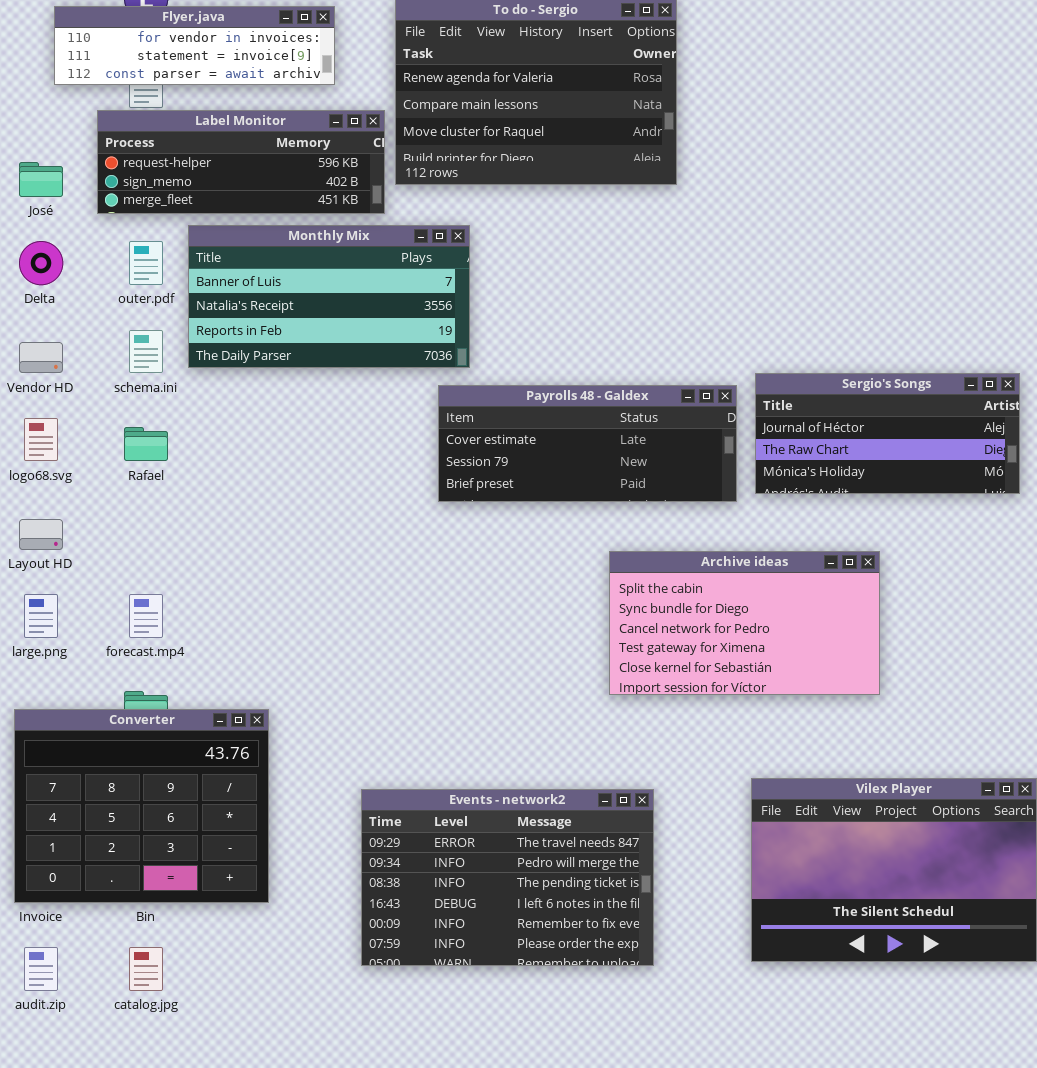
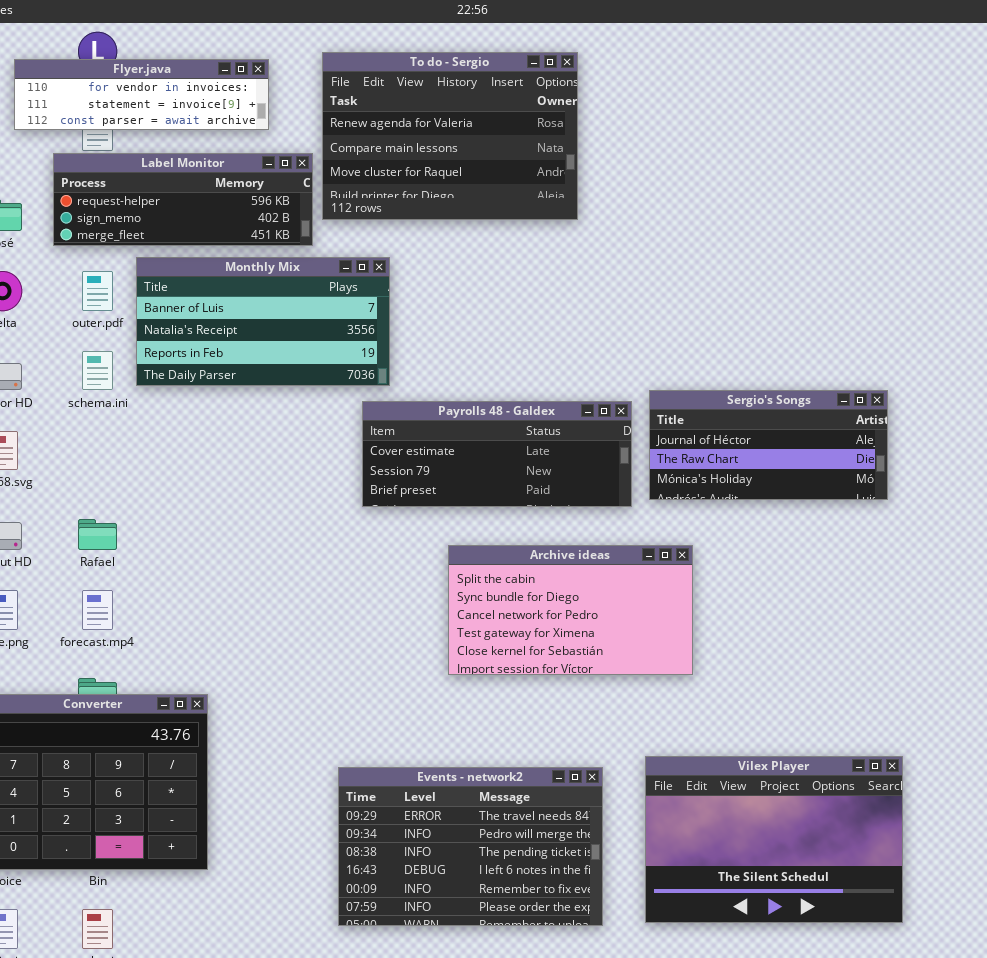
Rafael: [124,427,168,461] -> [78,519,117,550], moved
Archive ideas: [609,551,880,695] -> [448,545,693,675], moved
Events - network2: [361,789,654,966] -> [338,767,603,926], moved

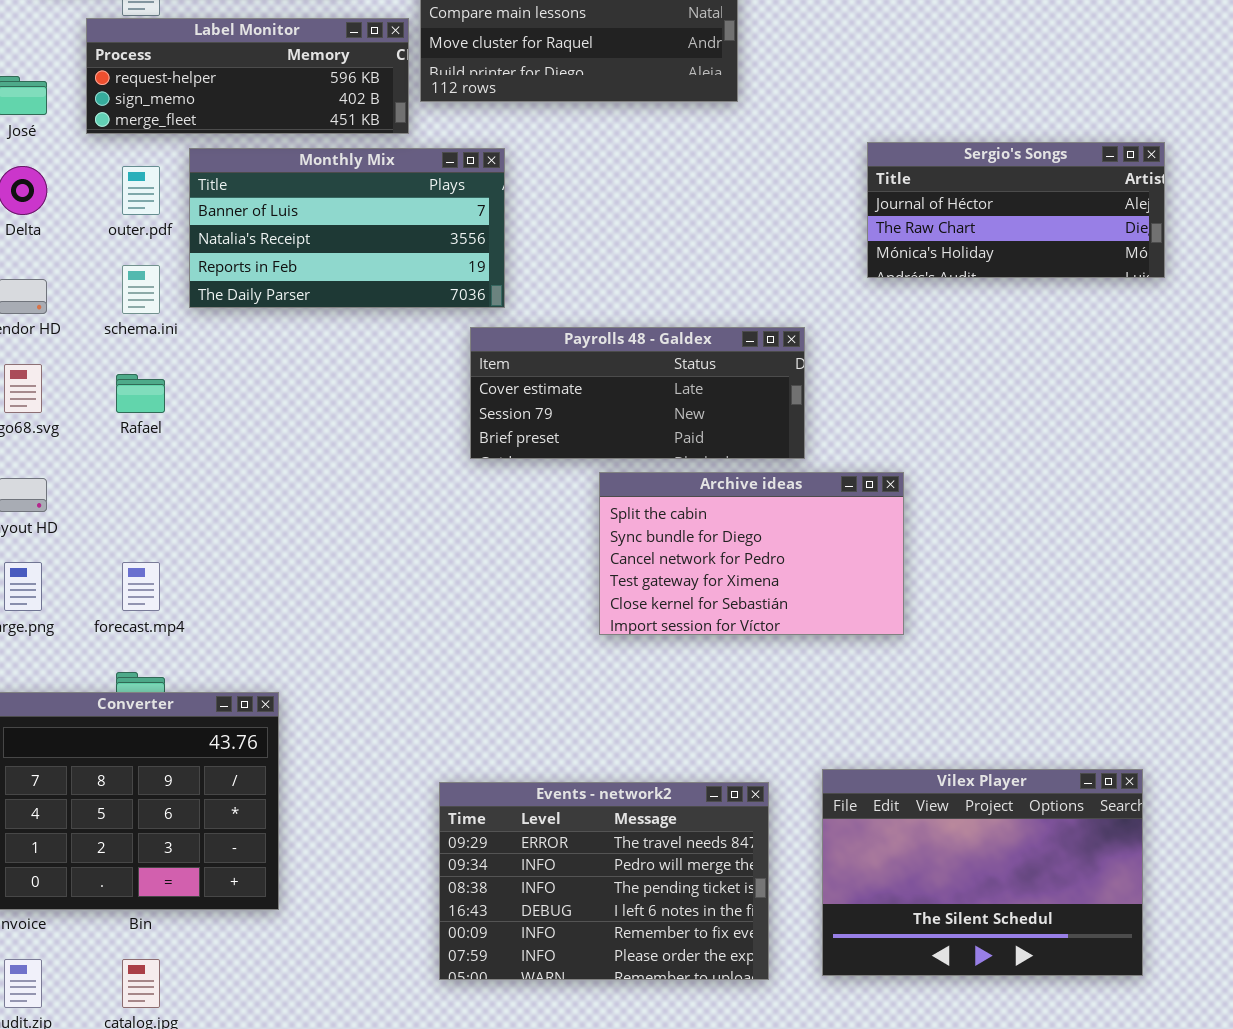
Sergio's Songs: [649,390,888,500] -> [867,142,1165,278], moved
Rafael: [78,519,117,550] -> [116,374,165,413], moved
Archive ideas: [448,545,693,675] -> [599,472,904,635], moved

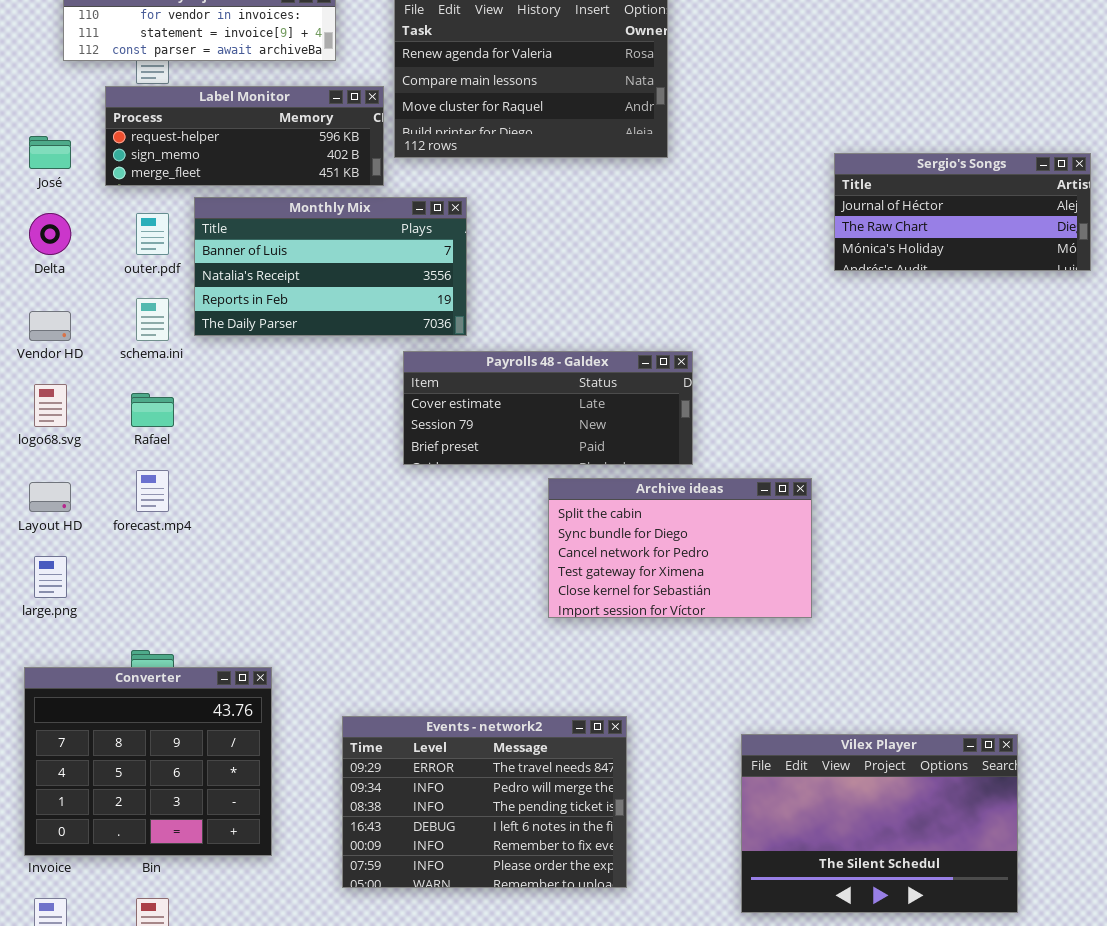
Sergio's Songs: [867,142,1165,278] -> [834,153,1091,271], moved
Payrolls 48 - Galdex: [470,327,805,459] -> [403,351,693,465], moved
forecast.mp4: [122,562,160,611] -> [136,470,169,512], moved
Events - network2: [439,782,769,980] -> [342,716,627,888], moved

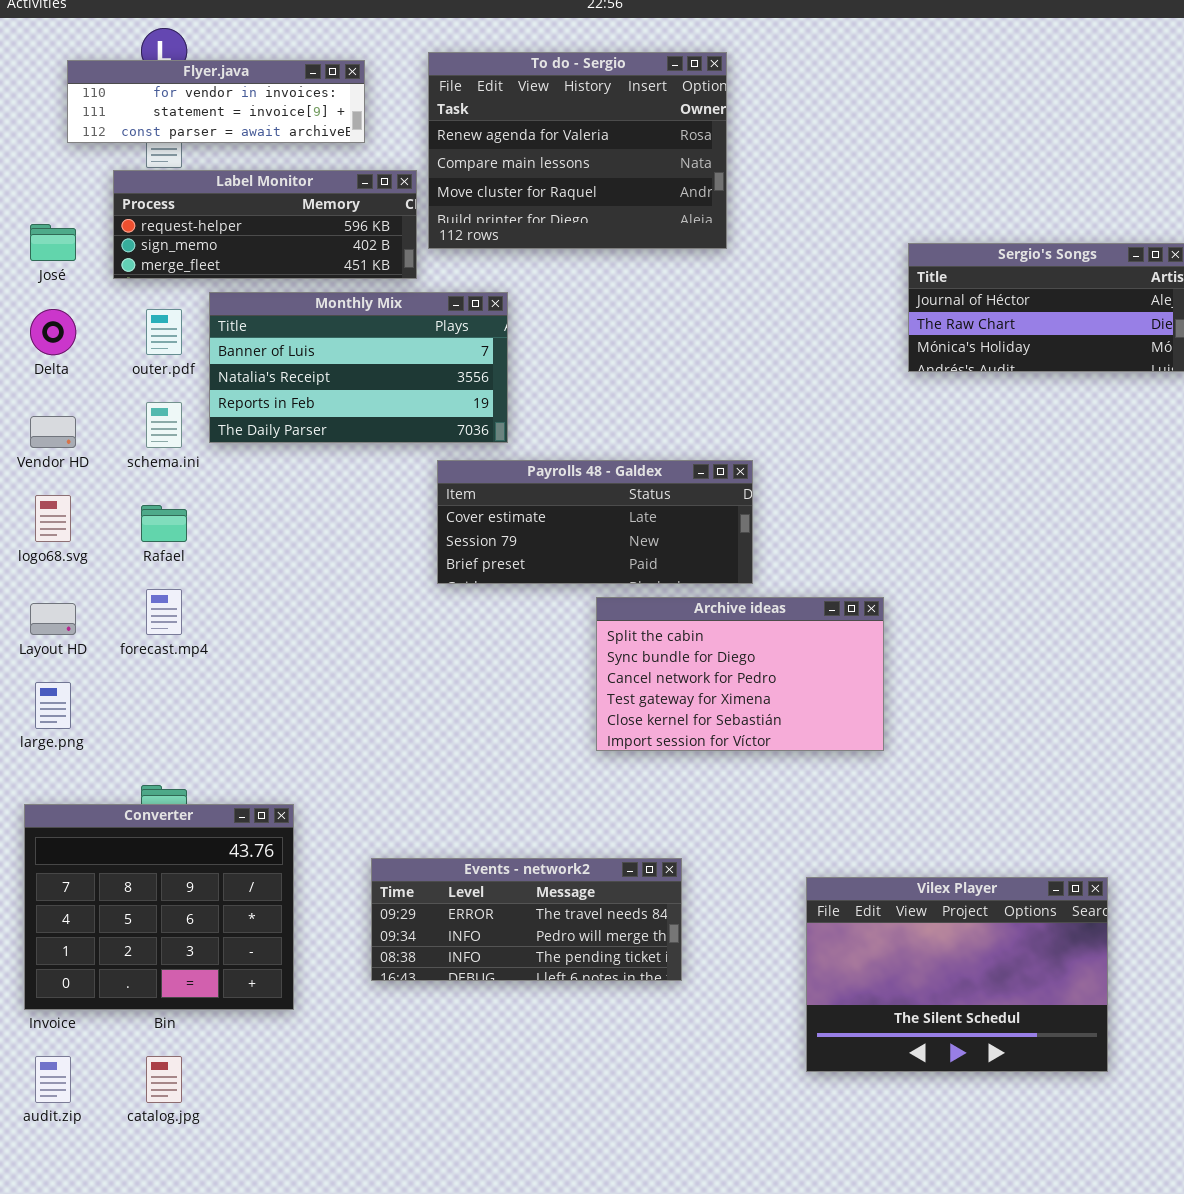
Events - network2: [342,716,627,888] -> [371,858,682,981], resized

